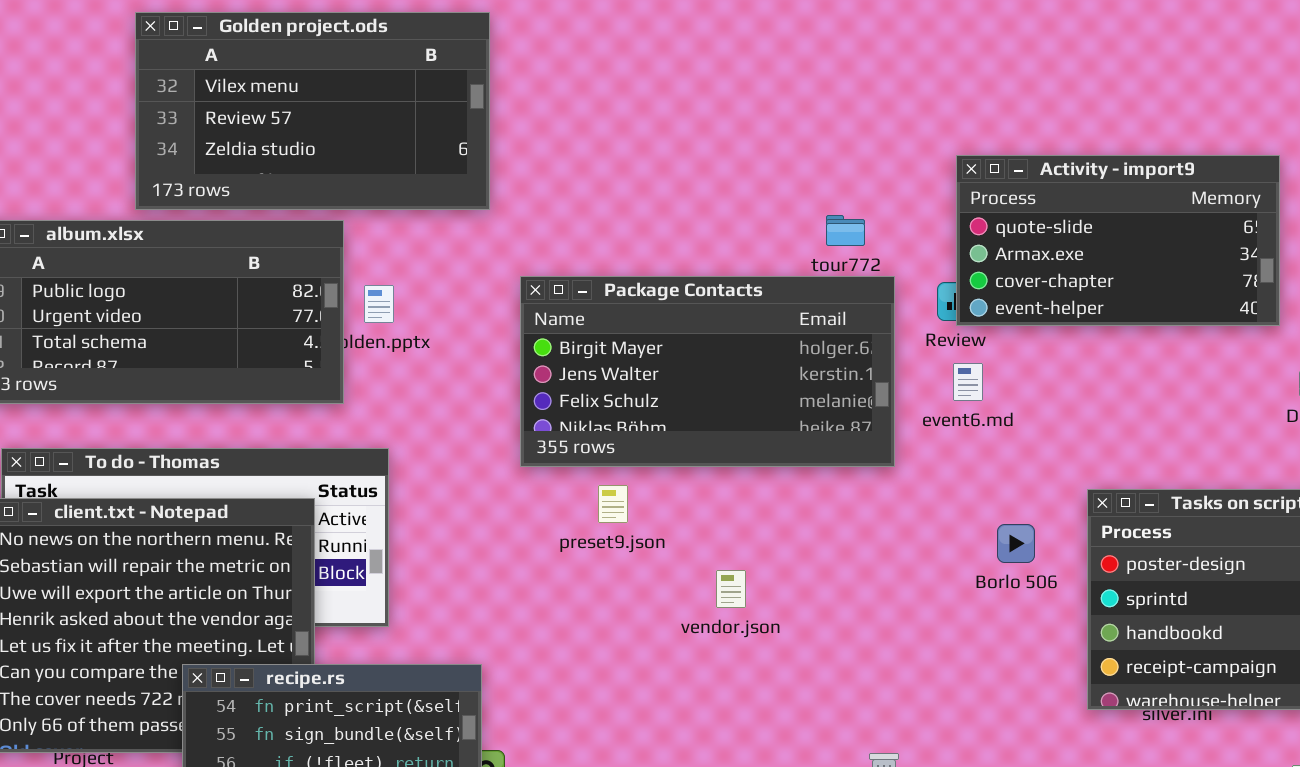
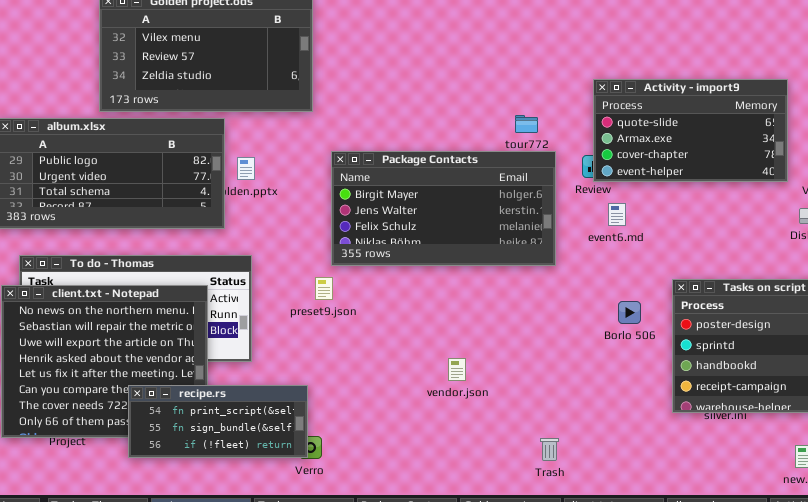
event6.md: [953,363,983,401] -> [608,203,626,226], moved
preset9.json: [598,485,628,523] -> [315,277,333,300], moved
vendor.json: [716,570,746,608] -> [448,358,466,381], moved

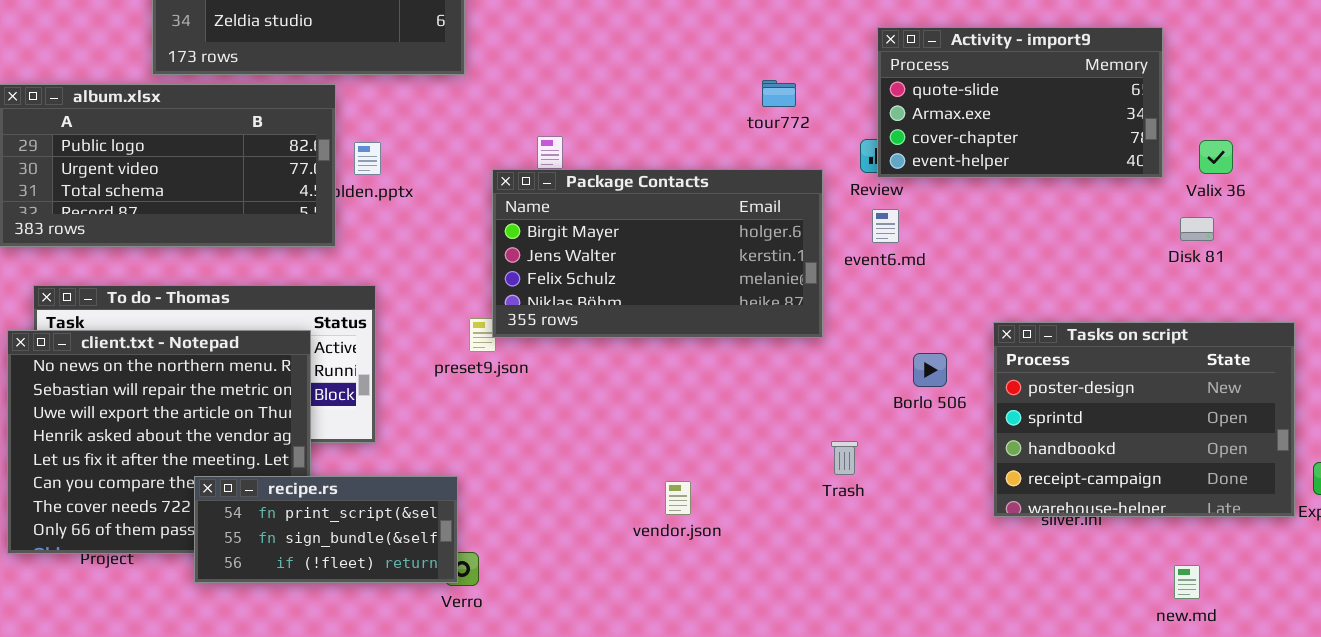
Package Contacts: [331,151,556,266] -> [492,169,823,338], moved
event6.md: [608,203,626,226] -> [872,209,899,243], moved
vendor.json: [448,358,466,381] -> [665,481,691,515], moved
Trash: [540,438,559,461] -> [831,441,858,475], moved

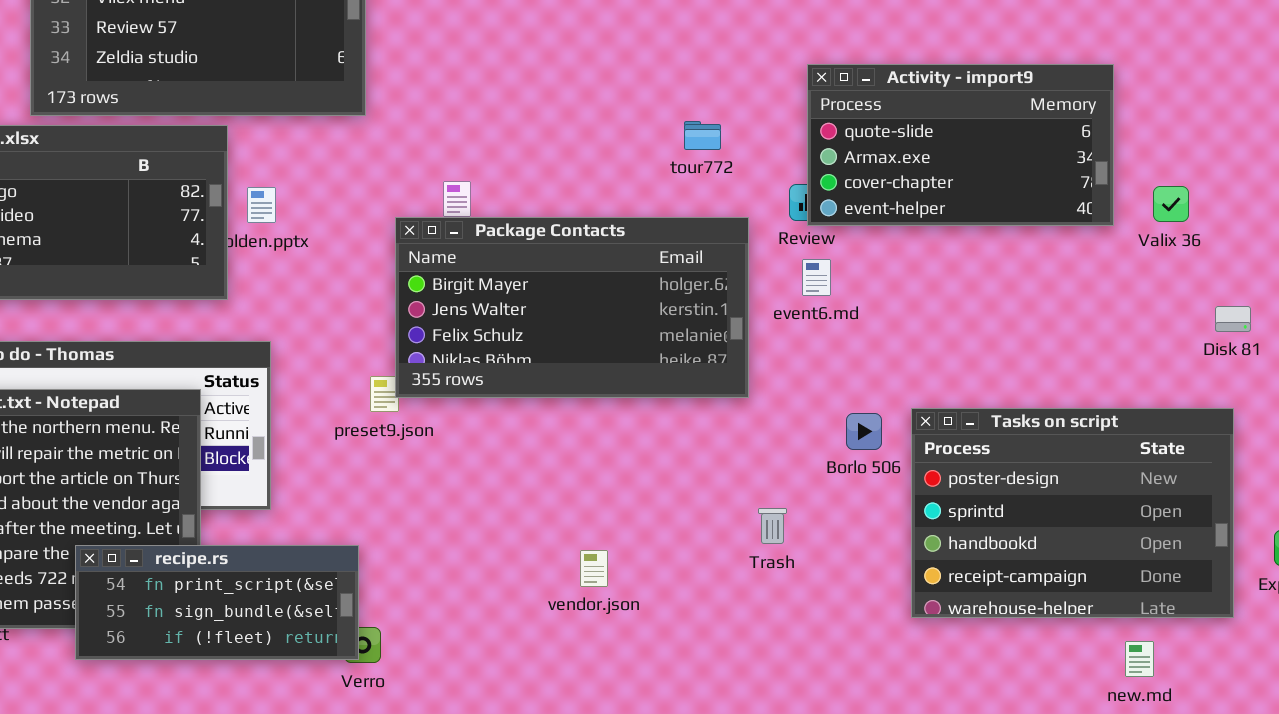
Disk 81: [1180,217,1214,241] -> [1215,306,1251,332], moved
Tasks on script: [993,322,1295,517] -> [911,408,1234,618], moved

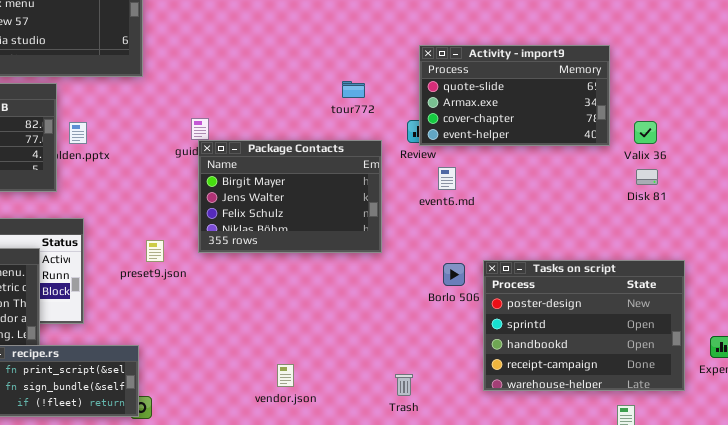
Package Contacts: [395,217,749,398] -> [198,140,382,253], resized
event6.md: [802,259,831,296] -> [438,167,456,190], moved
Disk 81: [1215,306,1251,332] -> [636,169,658,185], moved
Trash: [758,508,787,544] -> [395,374,413,396], moved
vendor.json: [580,550,608,587] -> [277,364,294,387], moved

